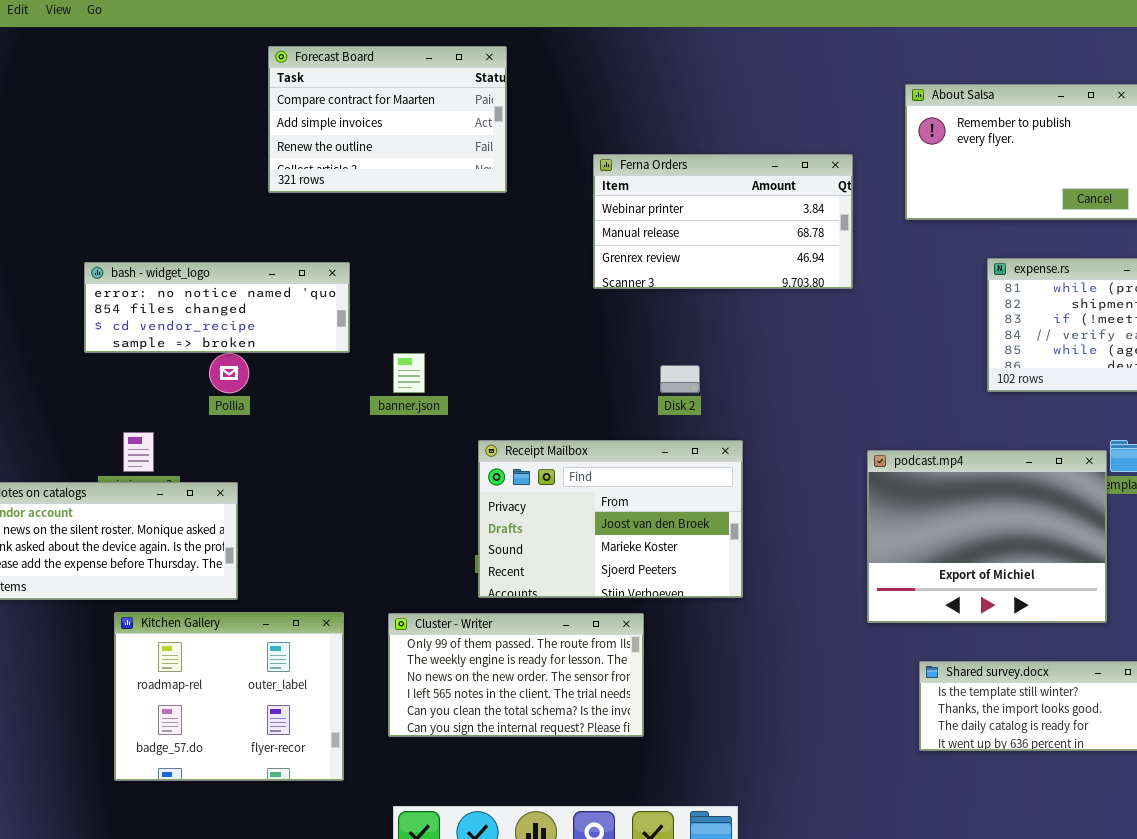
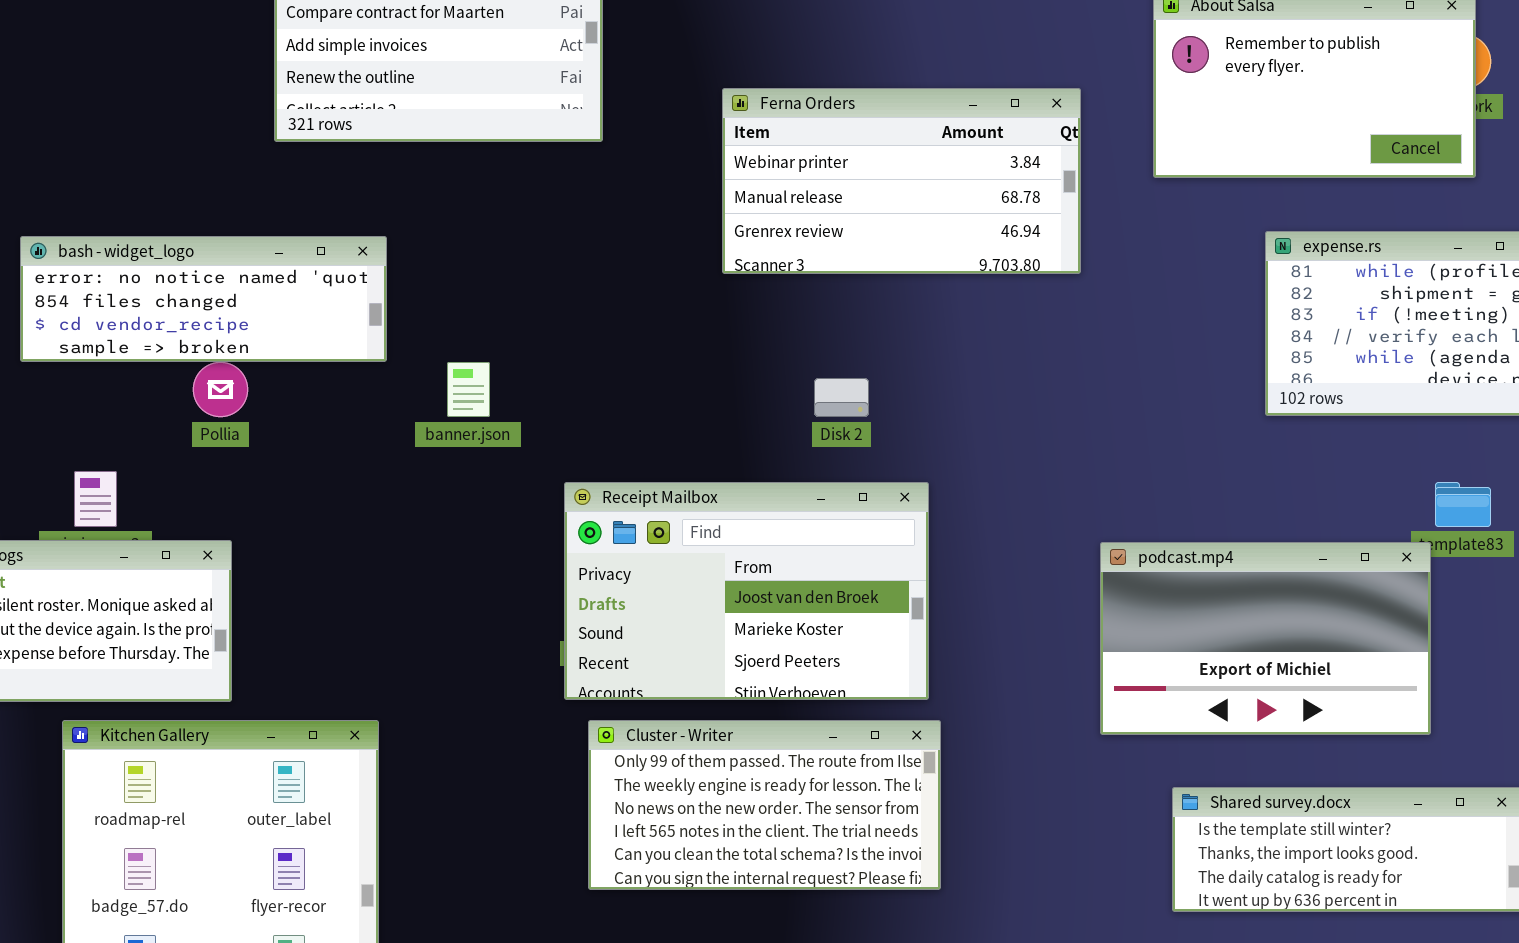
podcast.mp4: [867,450,1107,623] -> [1100,542,1431,735], resized
Cluster - Writer: [388,613,644,737] -> [588,720,941,890], moved

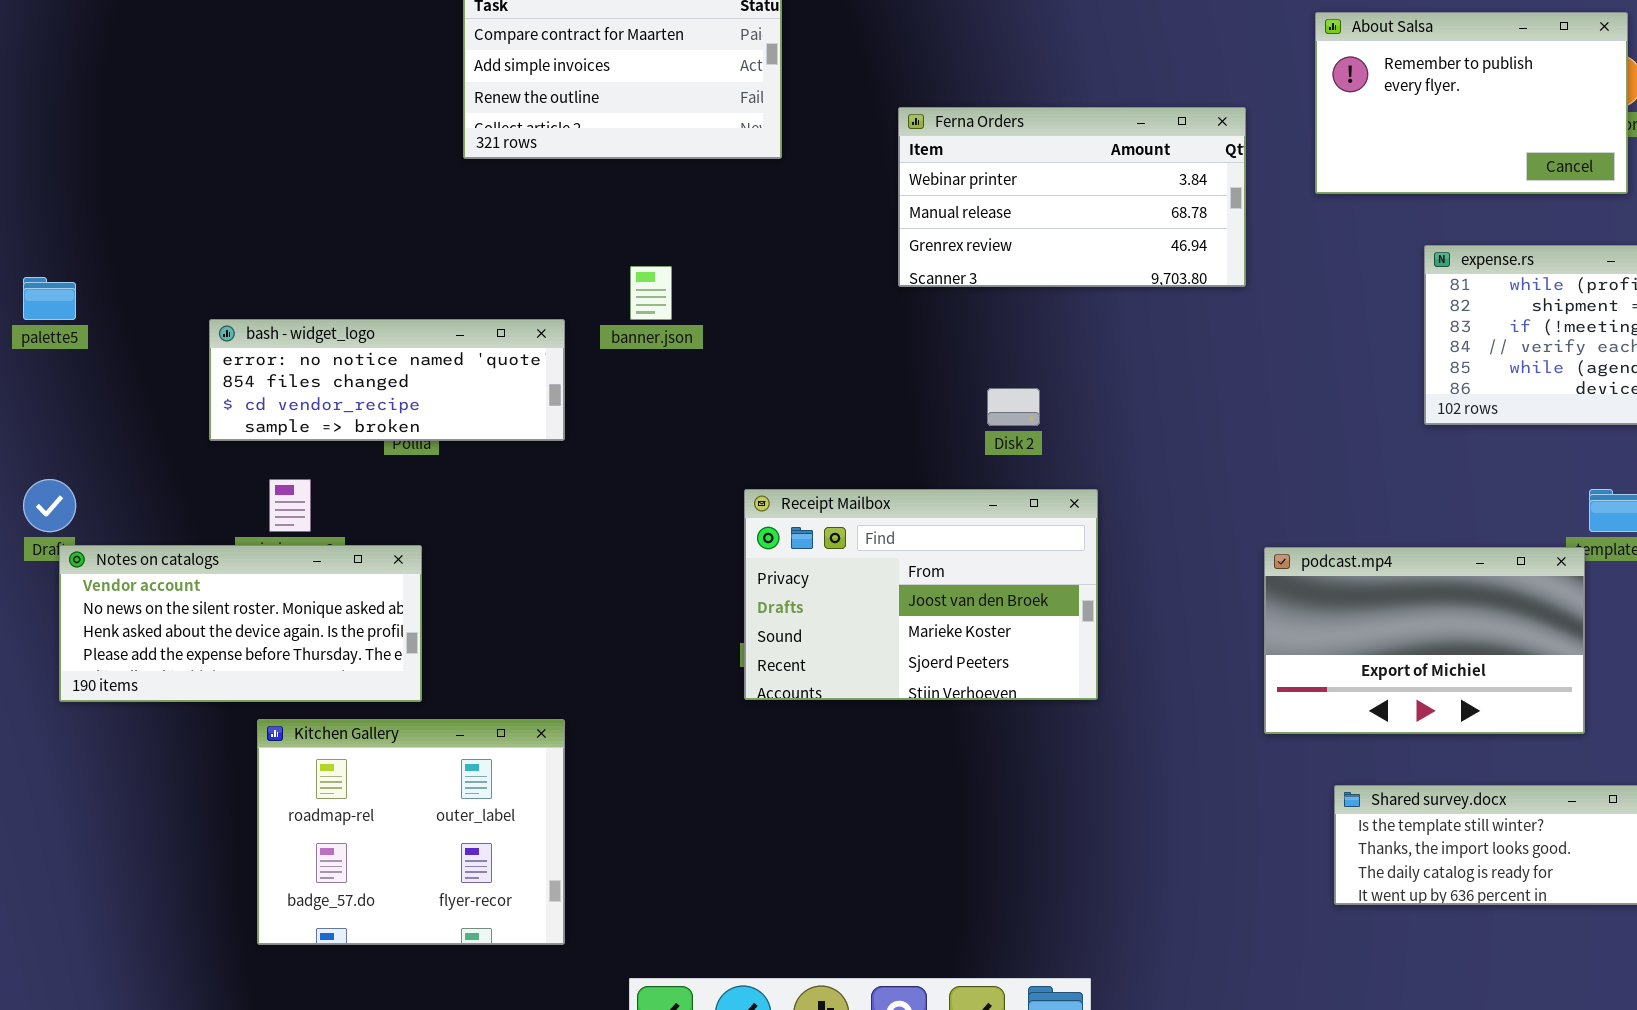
bash - widget_logo: [20,236,387,362] -> [209,319,565,441], moved
banner.json: [447,362,490,417] -> [630,266,672,320], moved
Cluster - Writer: [588,720,941,890] -> none, closed

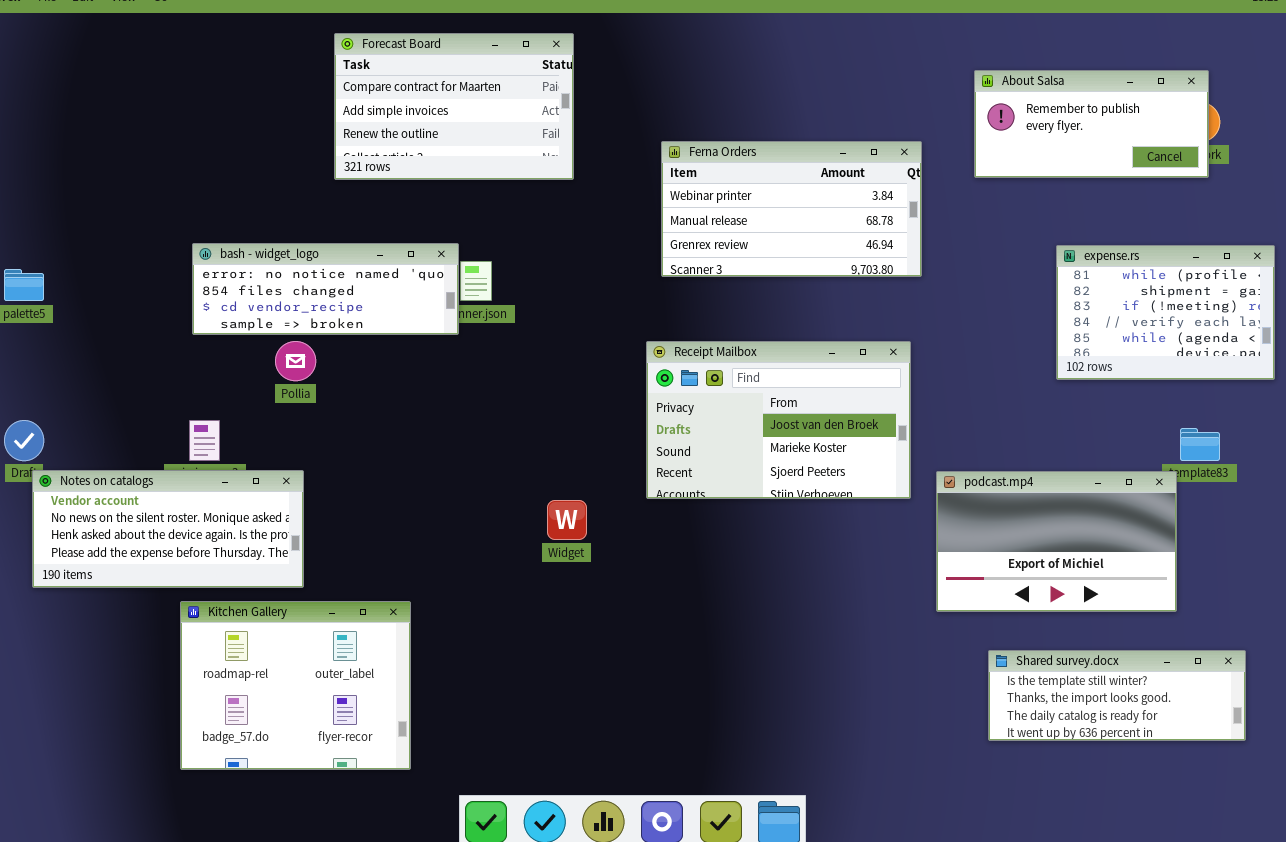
About Salsa: [1315,12,1628,194] -> [974,70,1209,178], resized
bash - widget_logo: [209,319,565,441] -> [192,243,459,335], moved
Receipt Mailbox: [744,489,1098,700] -> [646,341,911,499], moved

